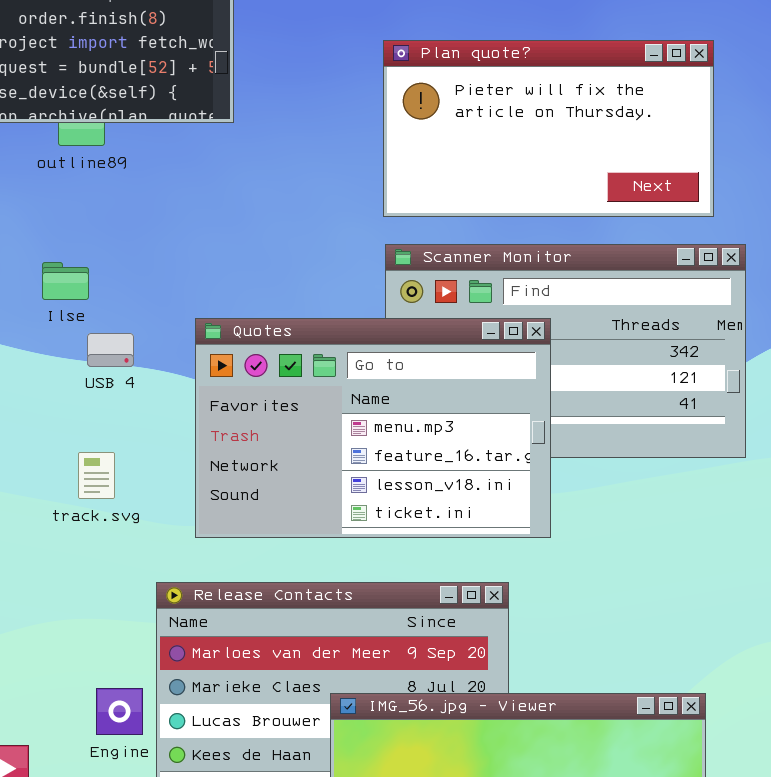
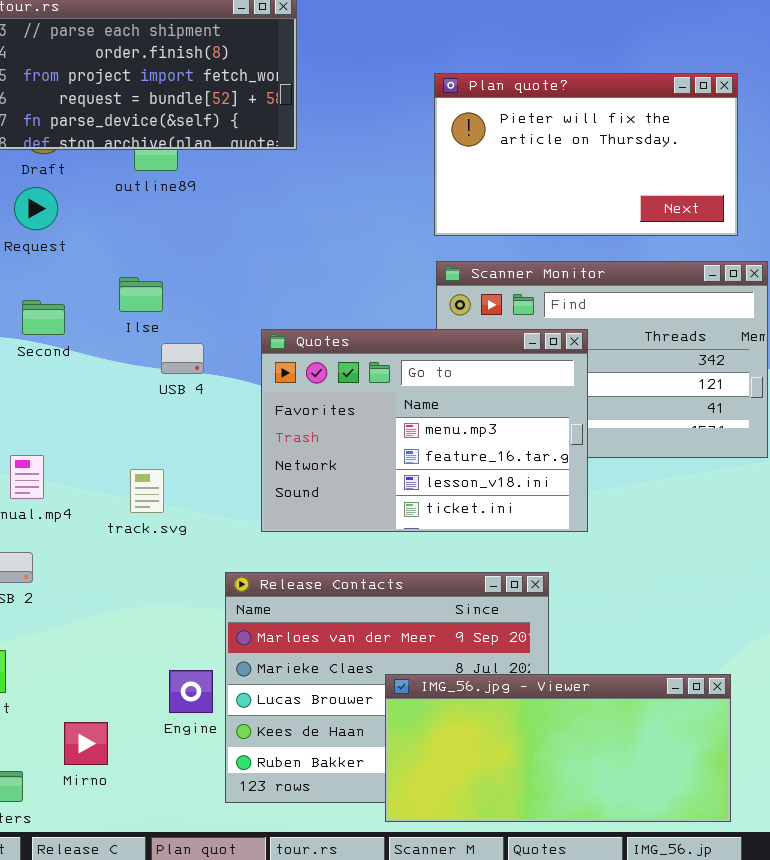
track.svg: [78,452,115,499] -> [130,469,164,513], moved

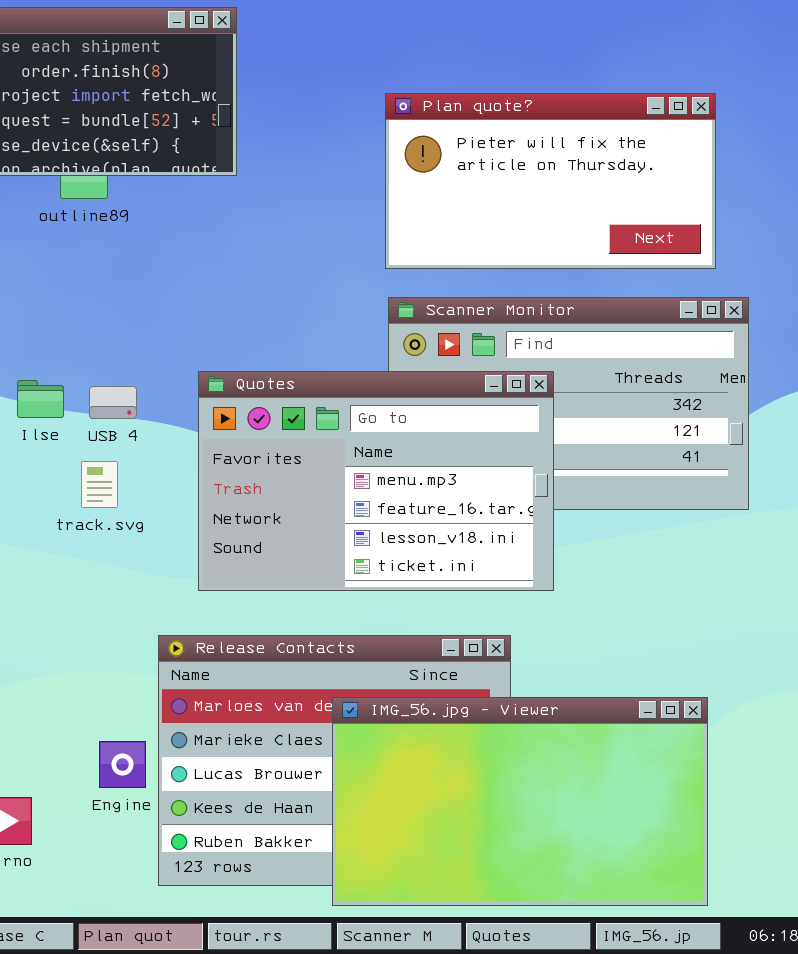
Ilse: [119,277,163,312] -> [17,380,64,418], moved
track.svg: [130,469,164,513] -> [81,461,118,508], moved
IMG_56.jpg - Viewer: [385,674,731,822] -> [332,697,708,906], resized

